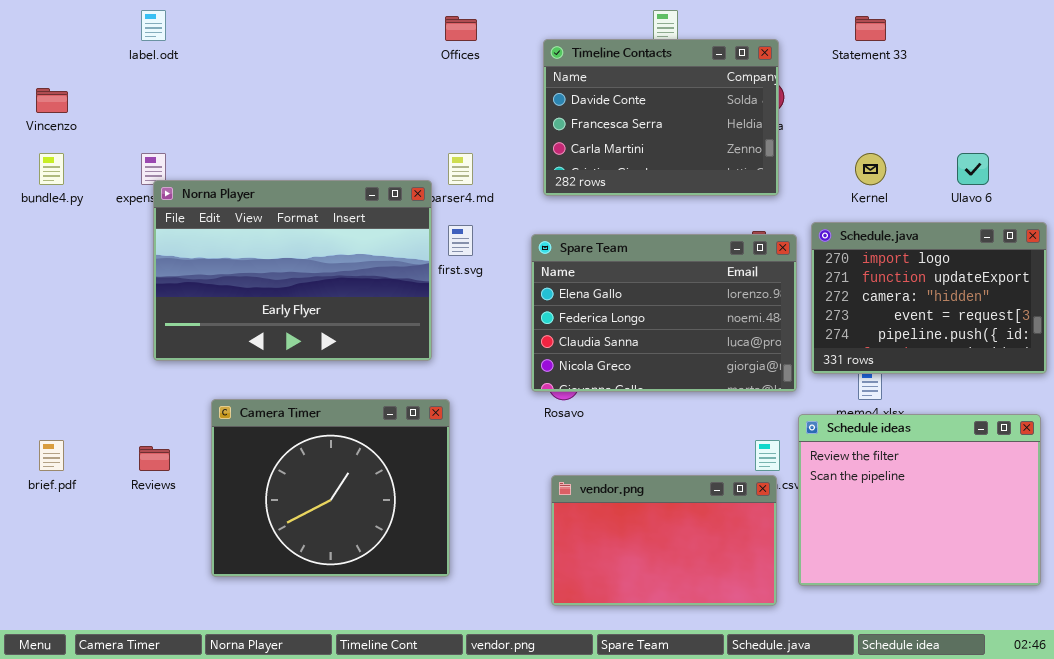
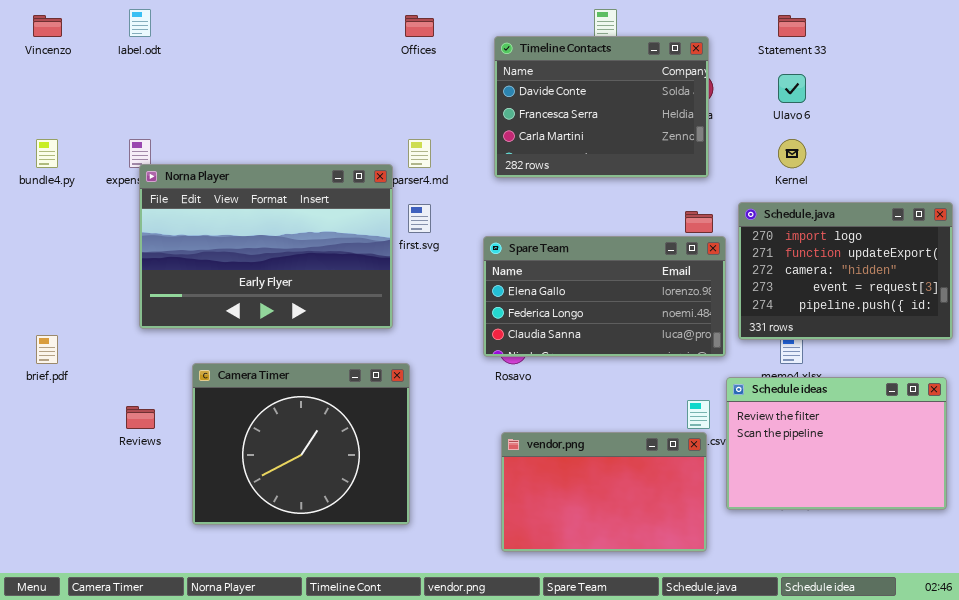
Vincenzo: [36,88,68,113] -> [33,15,62,37], moved
Ulavo 6: [957,153,989,185] -> [778,74,806,103], moved
Spare Team: [531,234,797,392] -> [483,236,726,357], resized
Schedule ideas: [798,414,1041,586] -> [726,377,947,510], resized
brief.pdf: [39,440,64,471] -> [36,335,58,364], moved

